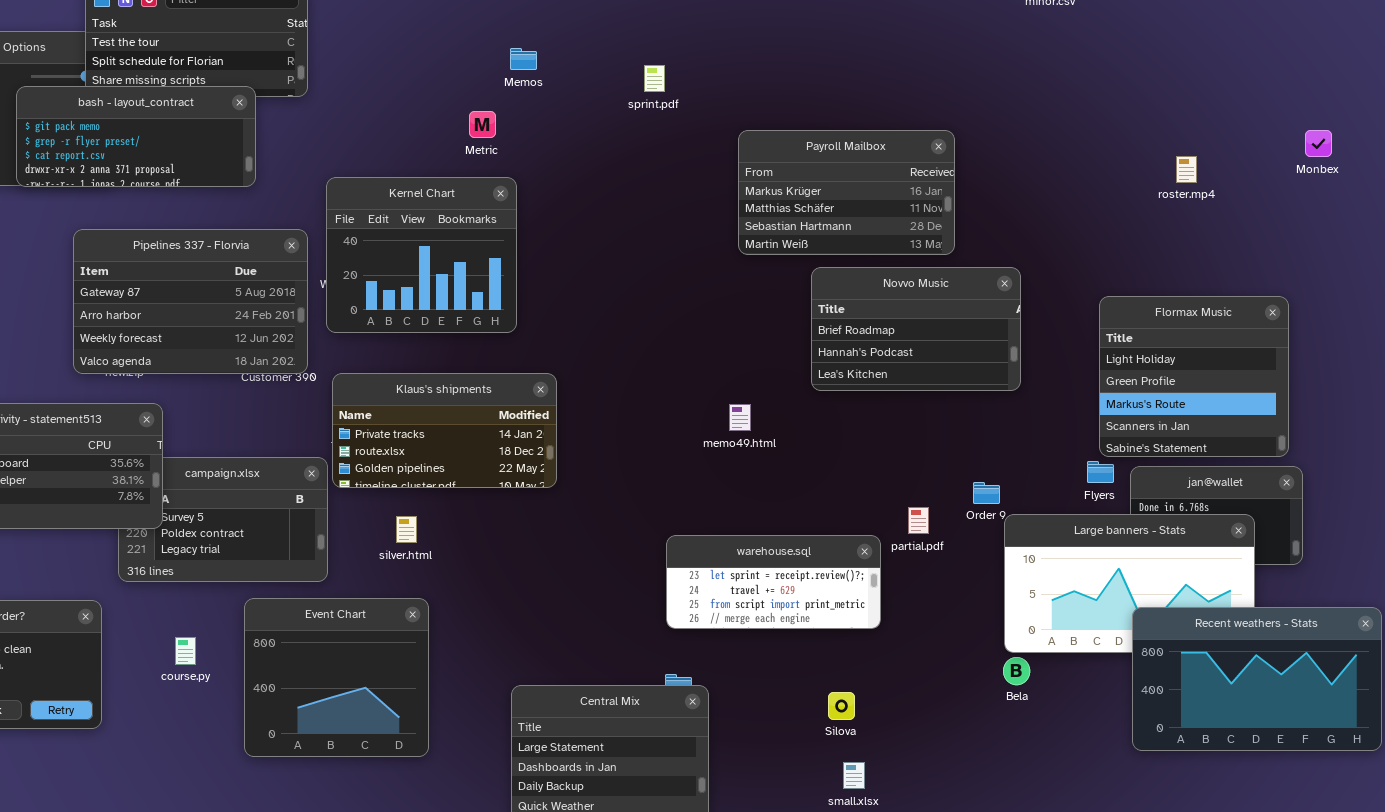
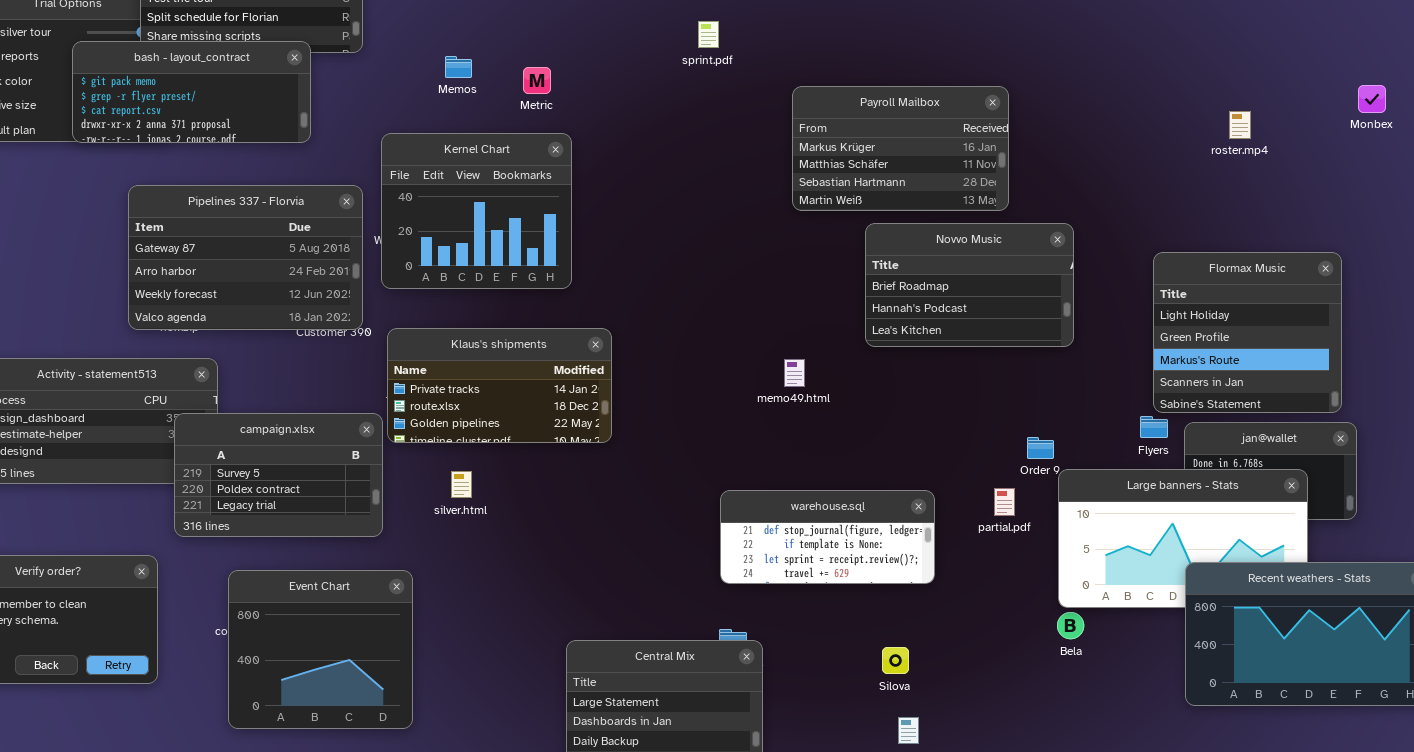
Memos: [510,48,537,70] -> [445,56,472,78], moved
campaign.xlsx: [118,457,328,582] -> [174,413,383,537], raised
partial.pdf: [908,507,929,534] -> [994,488,1015,516], moved
warehouse.sql: [666,535,881,629] -> [720,490,935,584], scrolled up 2 rows
Event Chart: [244,598,429,757] -> [228,570,413,729], moved

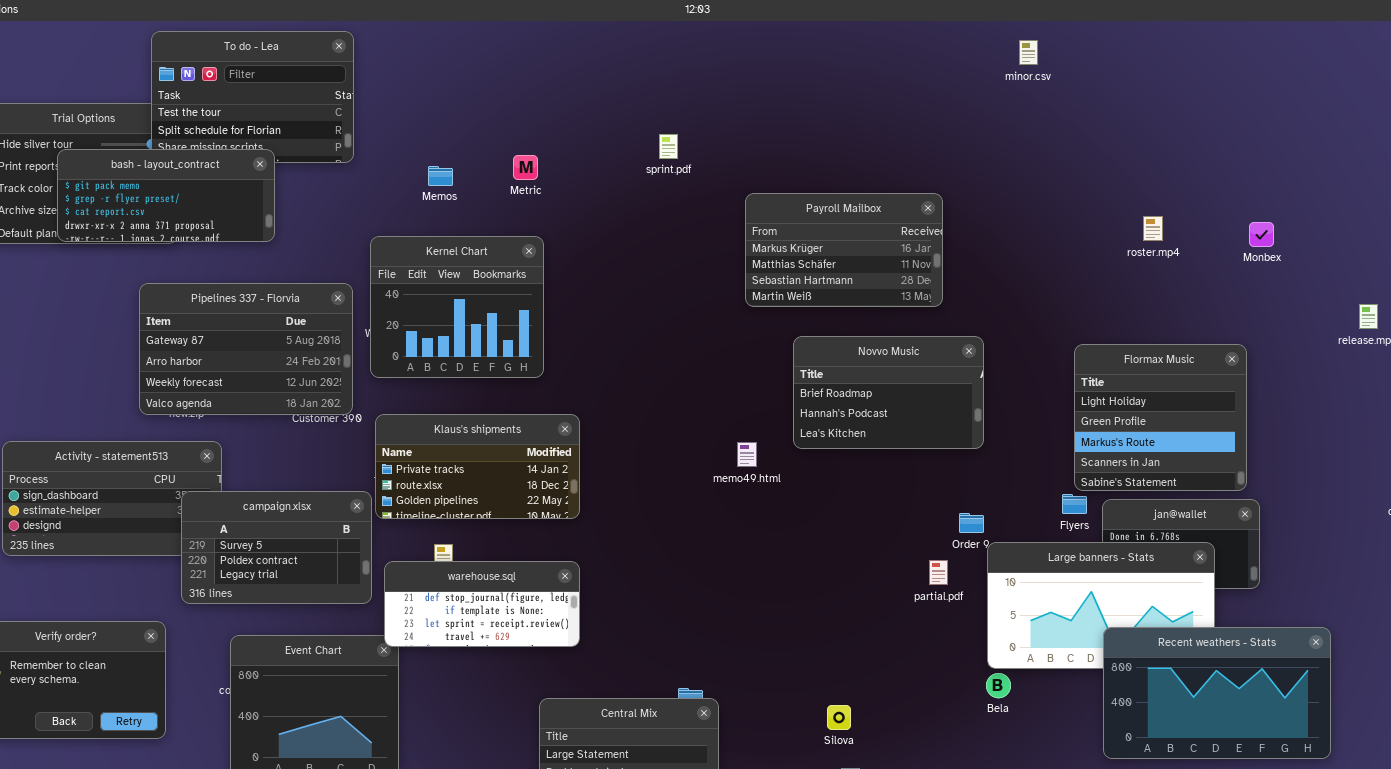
bash - layout_contract: [72,41,311,143] -> [57,149,275,242], moved
Metric: [523,67,551,94] -> [513,155,538,180], moved
Monbex: [1358,85,1386,113] -> [1249,222,1274,247], moved
Novvo Music: [865,223,1074,347] -> [793,336,984,449], moved
warehouse.sql: [720,490,935,584] -> [384,561,580,647], moved

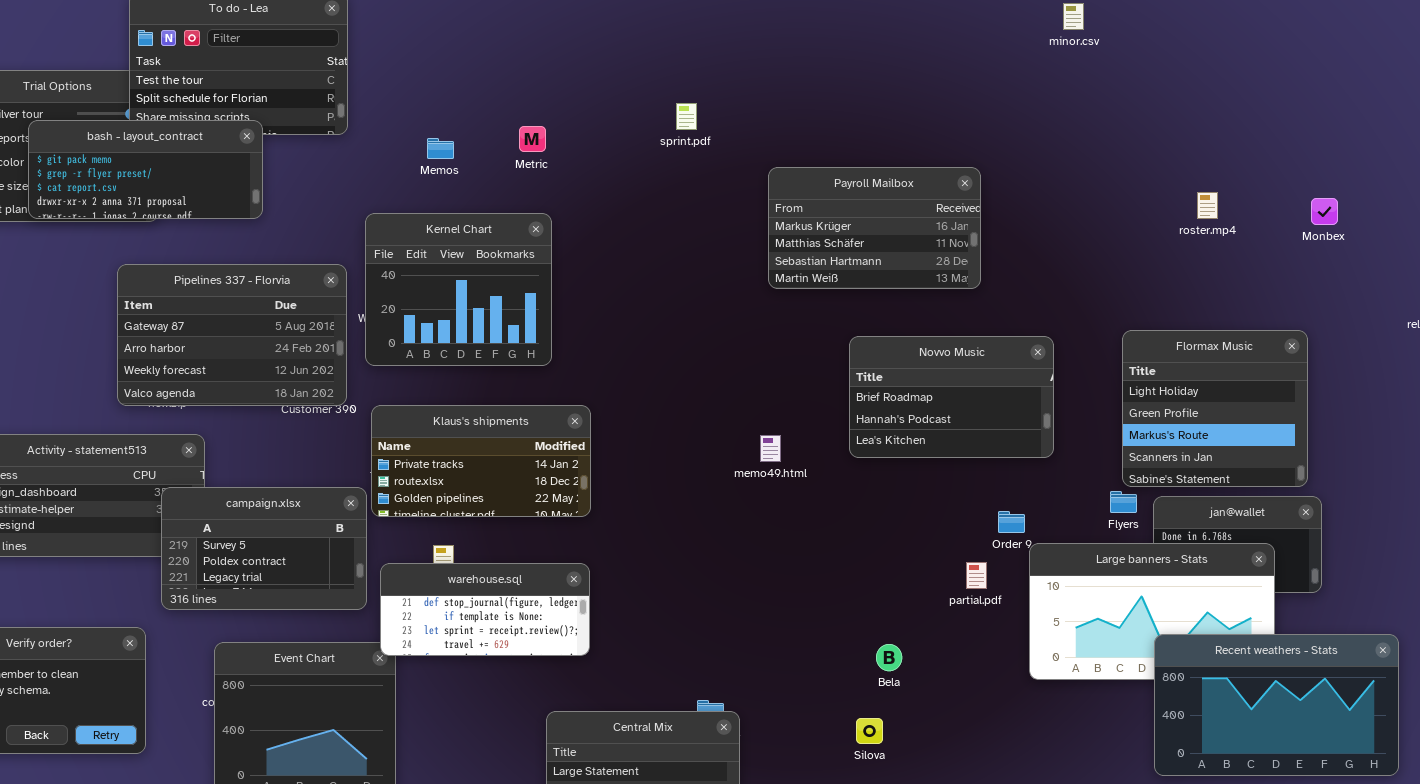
Novvo Music: [793,336,984,449] -> [849,336,1054,458], moved
Bela: [986,673,1011,698] -> [876,644,902,671], moved

